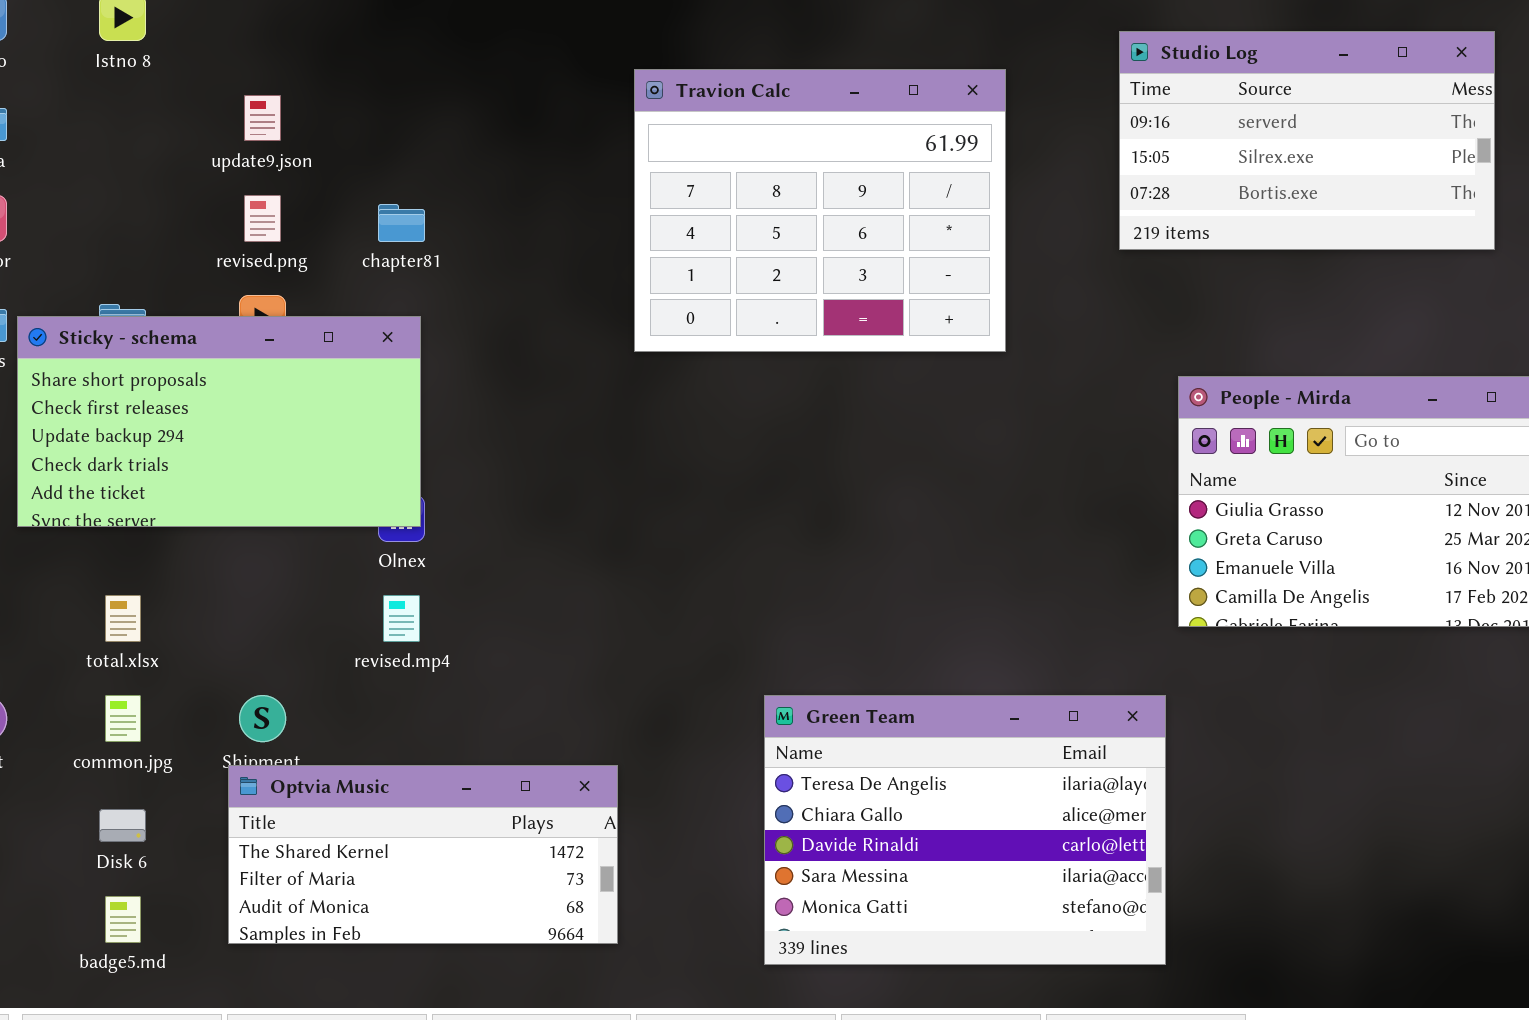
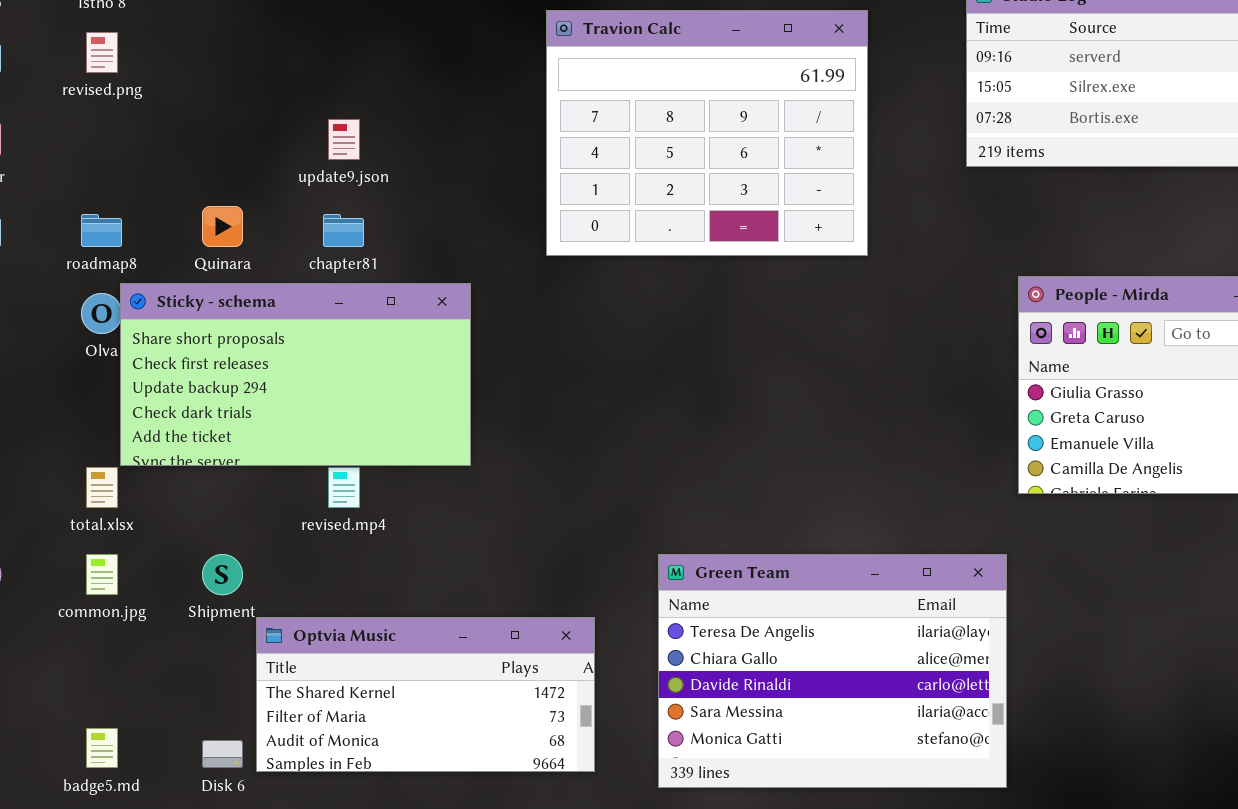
update9.json: [244,95,281,141] -> [328,119,360,160], moved
revised.png: [244,195,281,242] -> [86,32,118,73], moved
chapter81: [378,204,425,242] -> [323,214,364,247], moved
Sticky - schema: [17,316,421,527] -> [120,283,471,466], moved
Optvia Music: [228,765,618,944] -> [256,617,595,772], moved
Disk 6: [99,809,146,842] -> [202,740,243,768], moved

